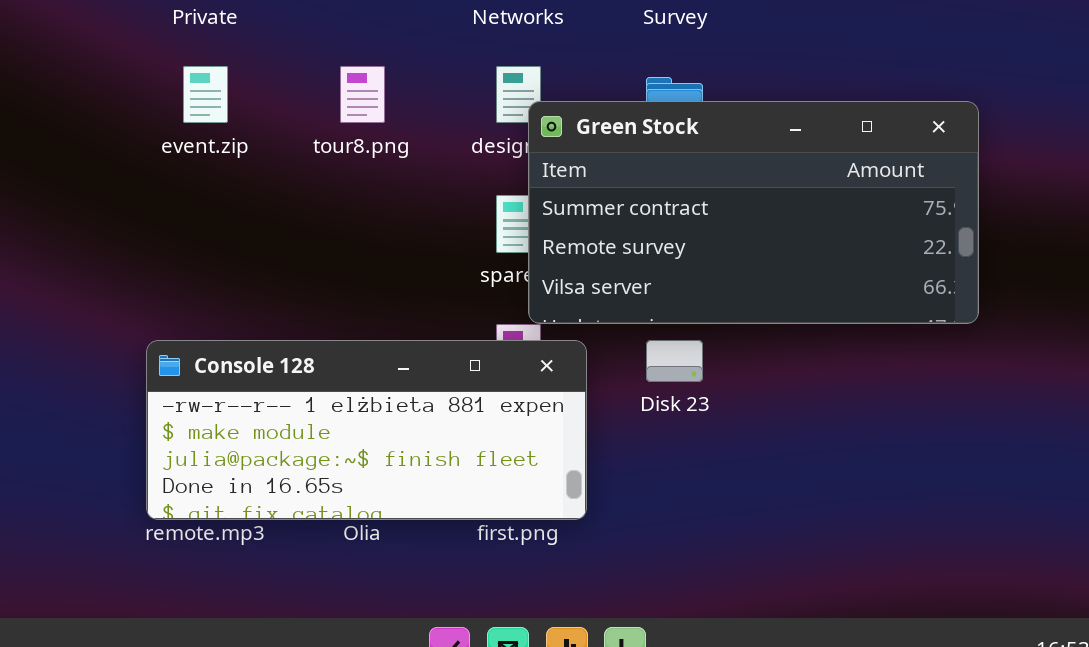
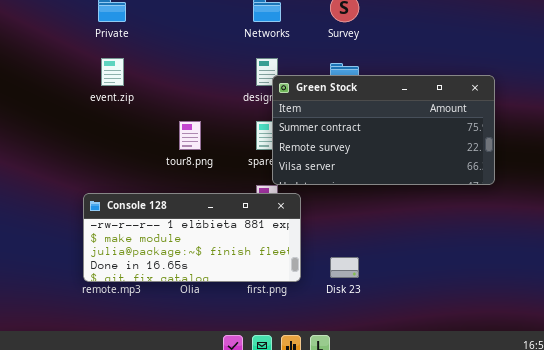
tour8.png: [340,66,385,123] -> [179,121,201,150], moved
Disk 23: [646,340,703,382] -> [330,257,359,278], moved

